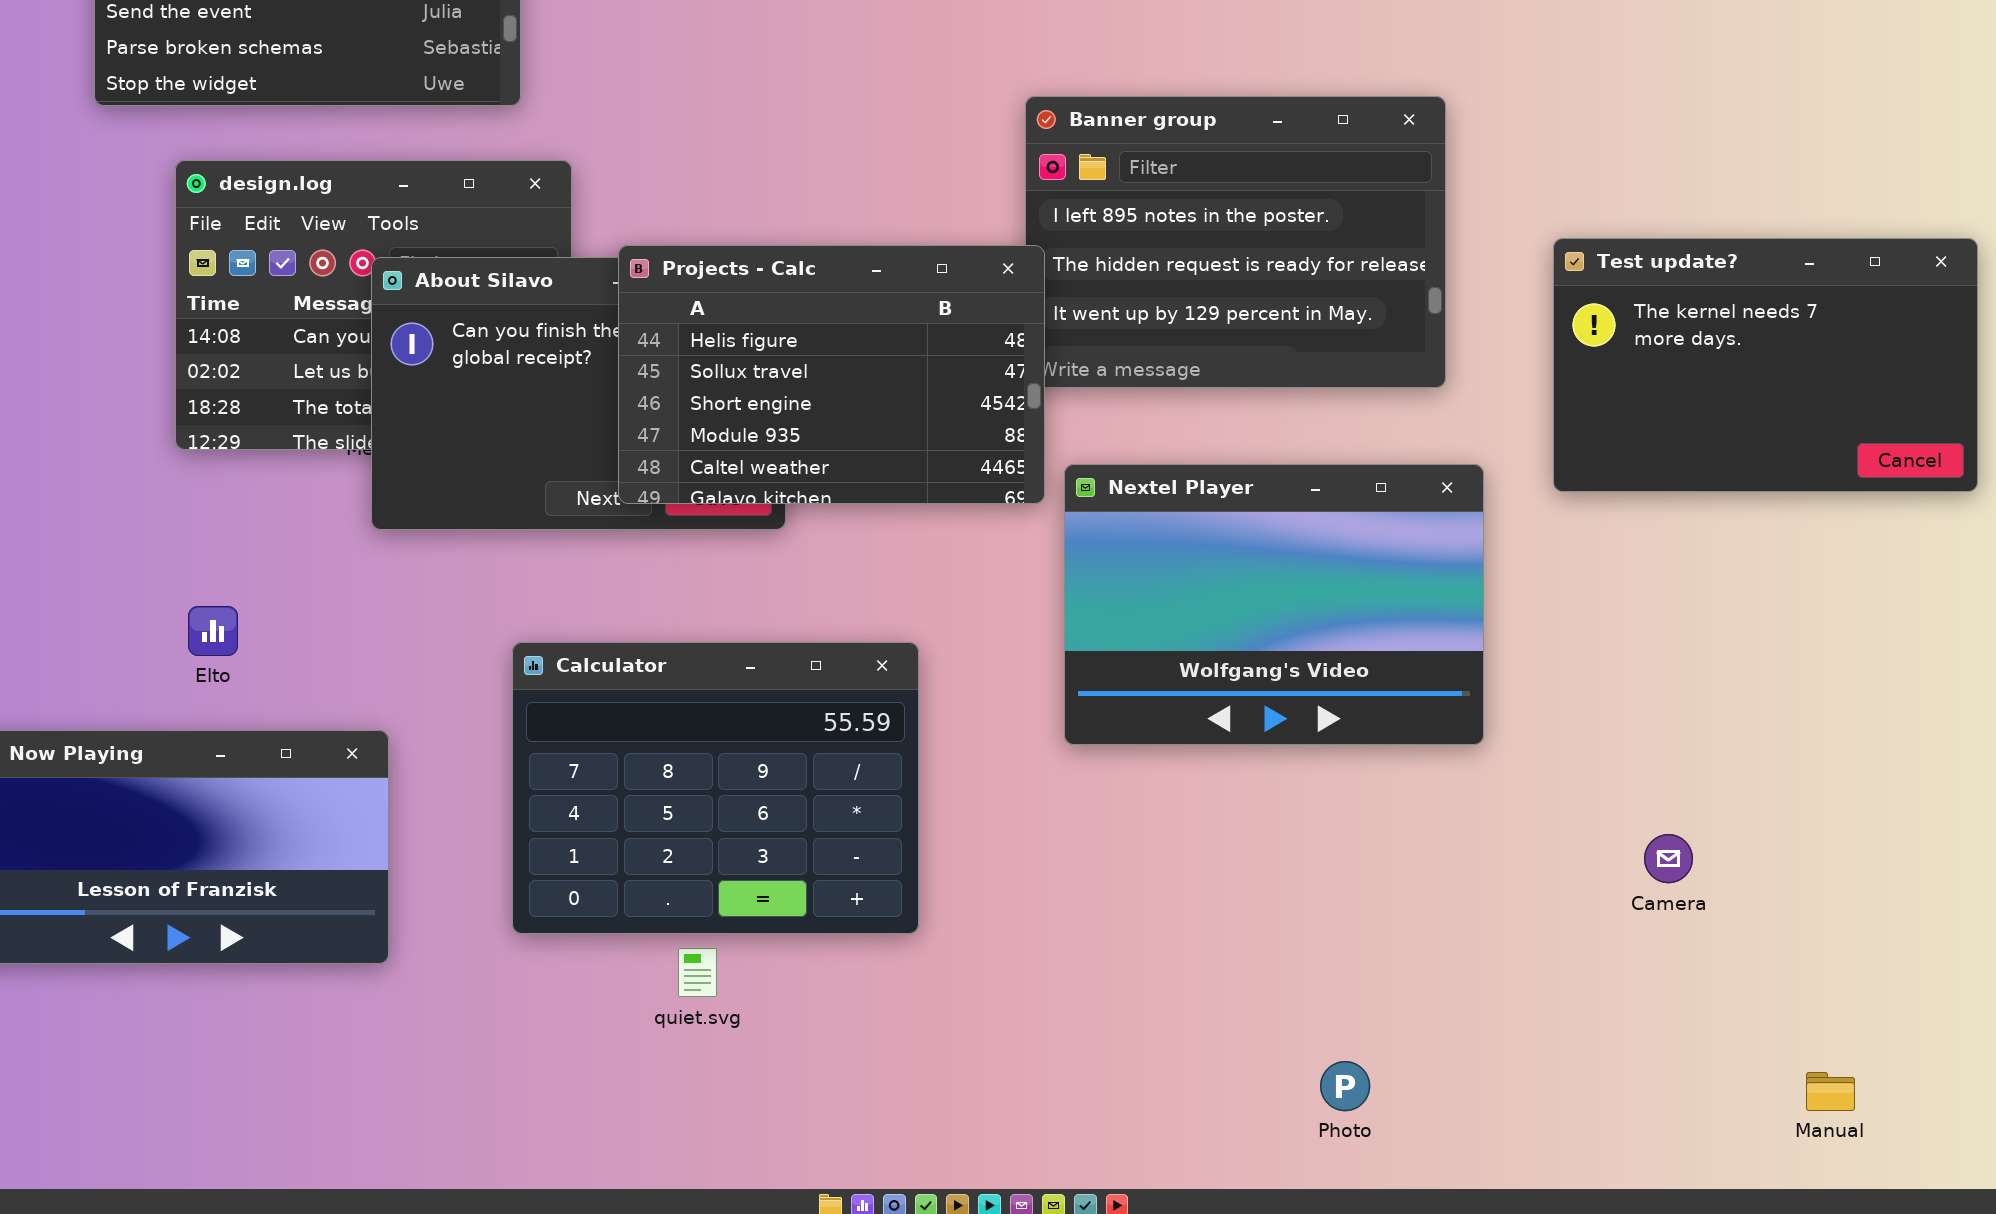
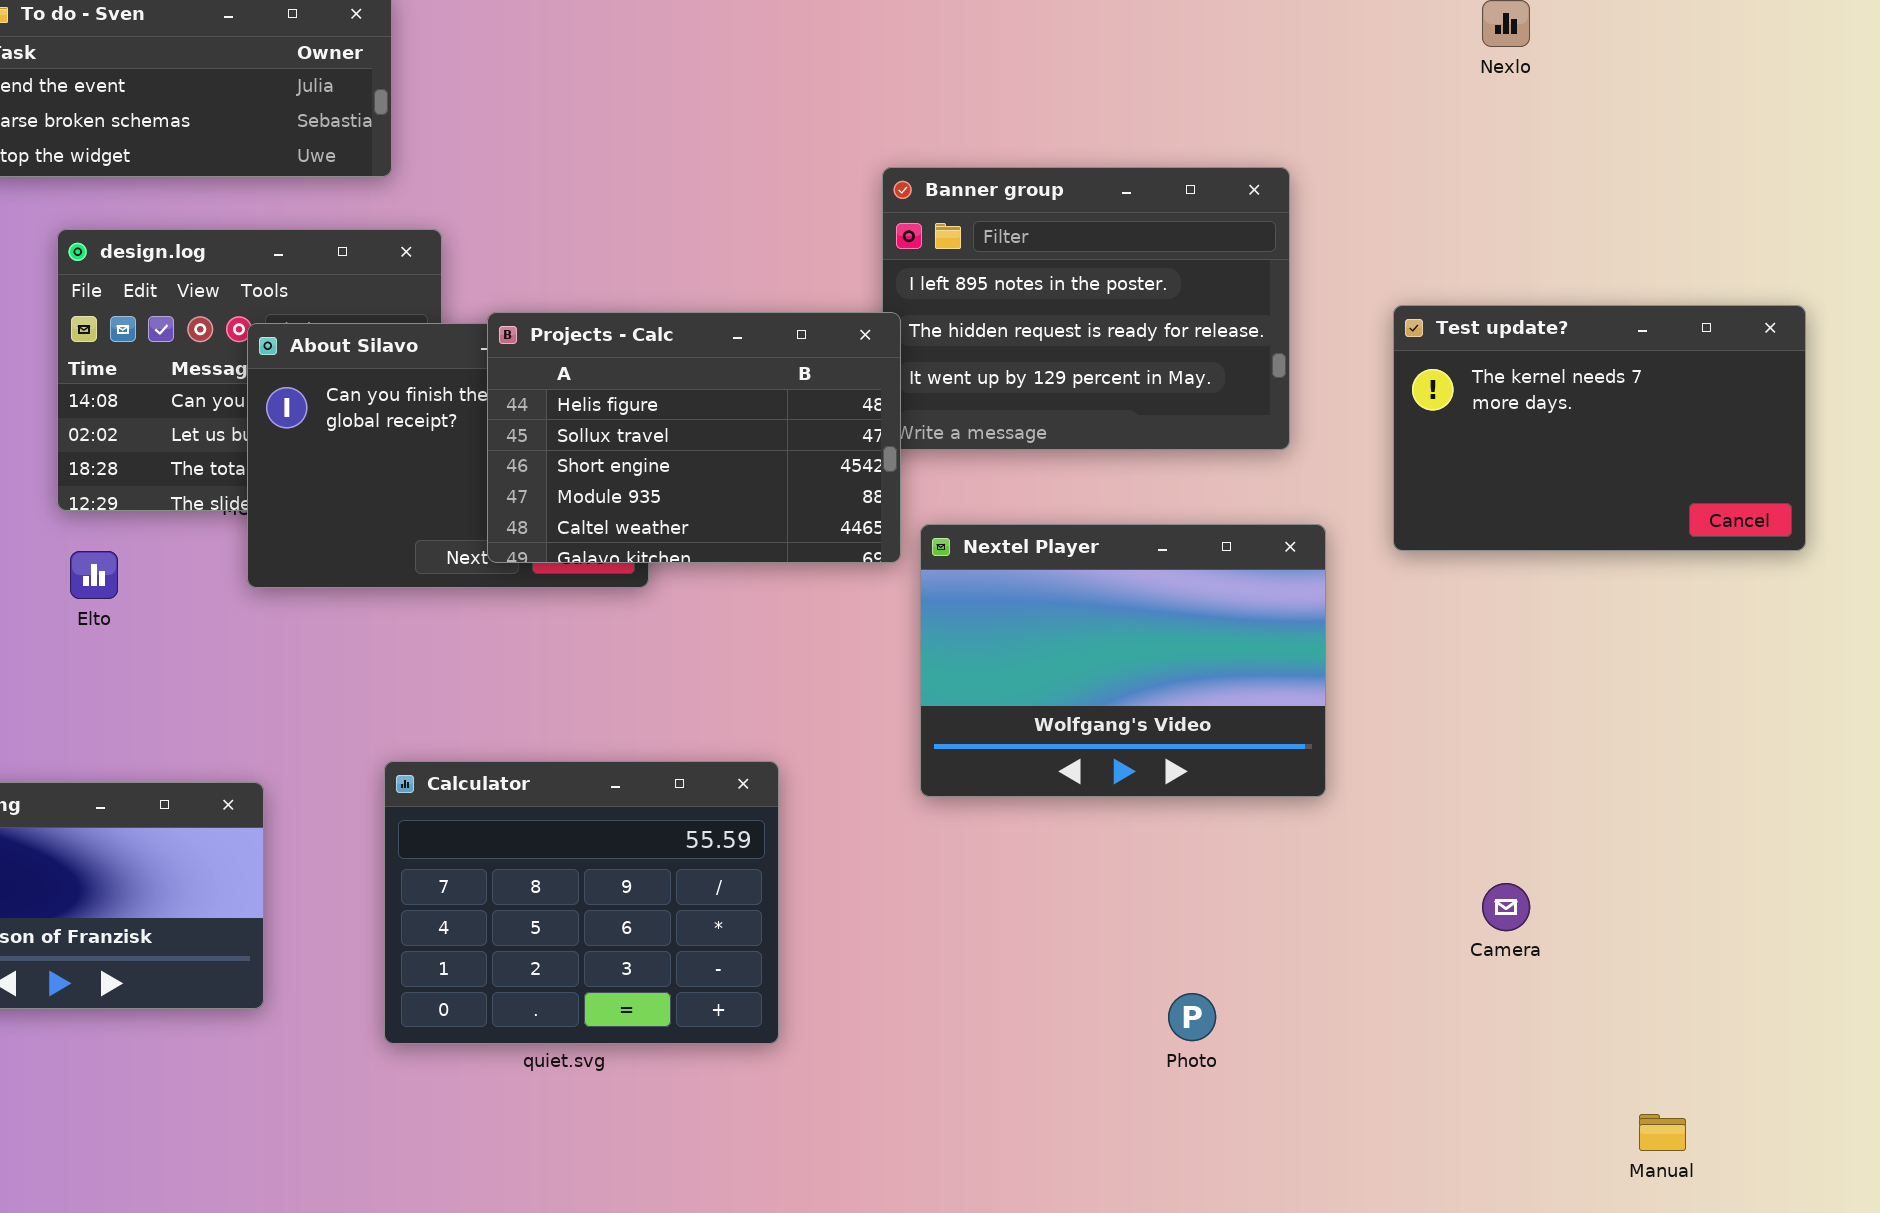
Elto: [188,606,238,656] -> [70,551,118,599], moved
Calculator: [512,642,919,934] -> [384,761,779,1044], moved
Photo: [1320,1061,1370,1111] -> [1168,993,1216,1041], moved

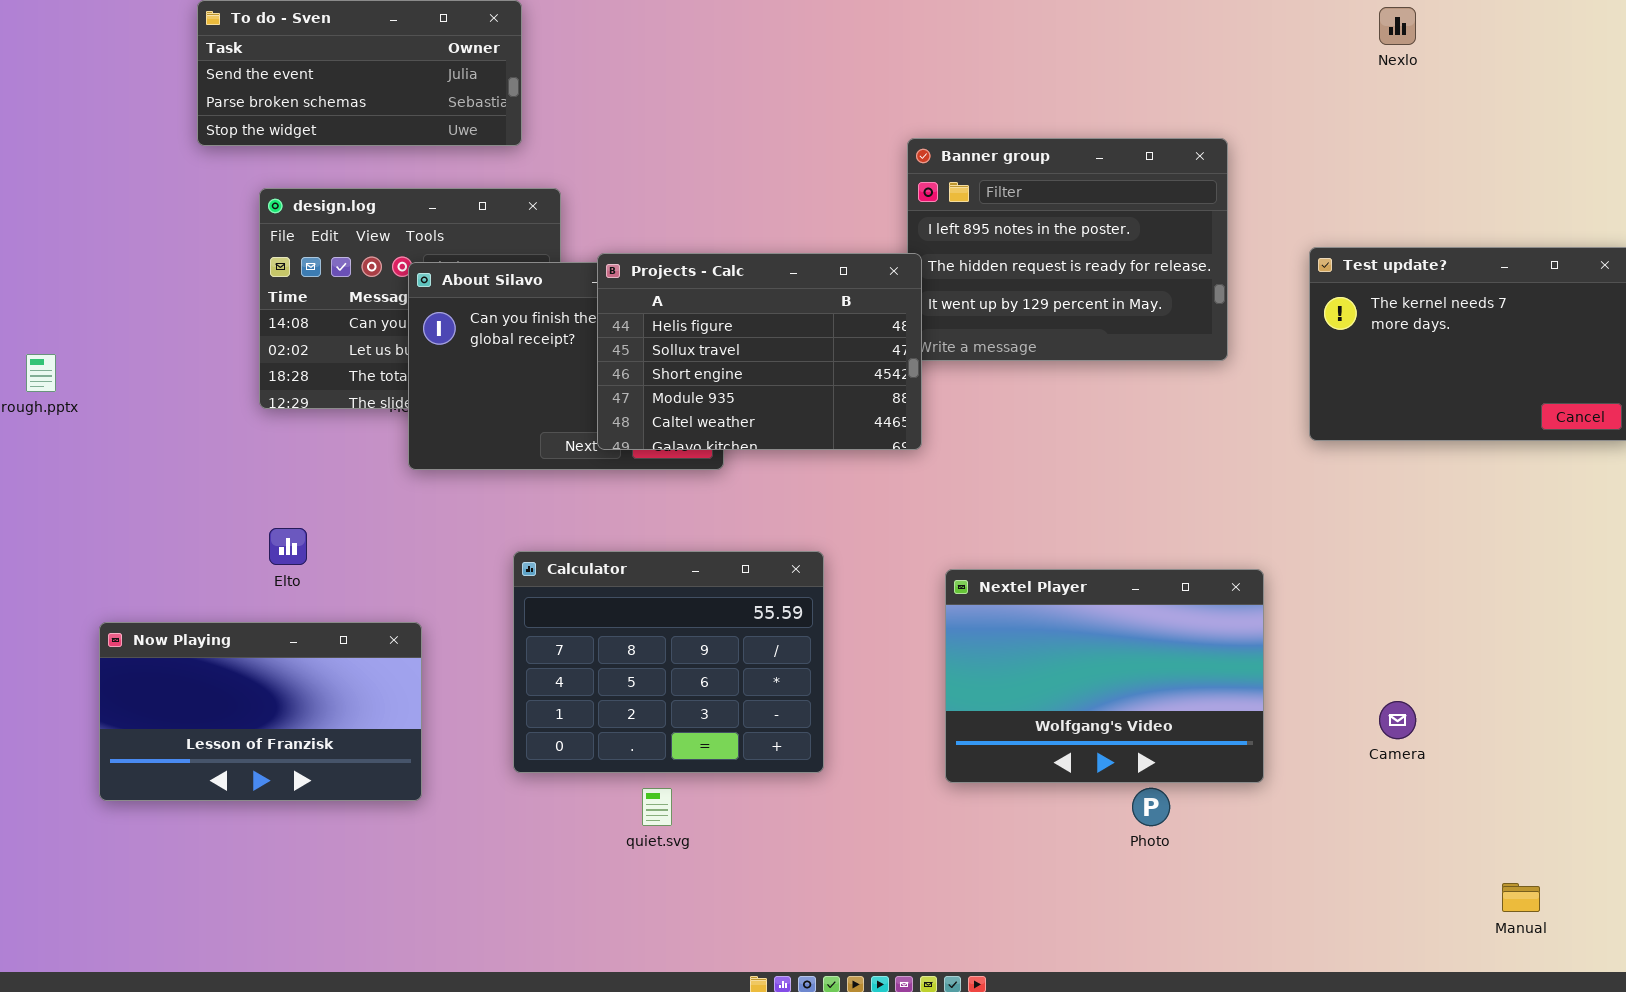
Nextel Player: [920,524,1326,797] -> [945,569,1264,783], moved
Elto: [70,551,118,599] -> [269,528,307,565], moved
Calculator: [384,761,779,1044] -> [513,551,824,773], moved

